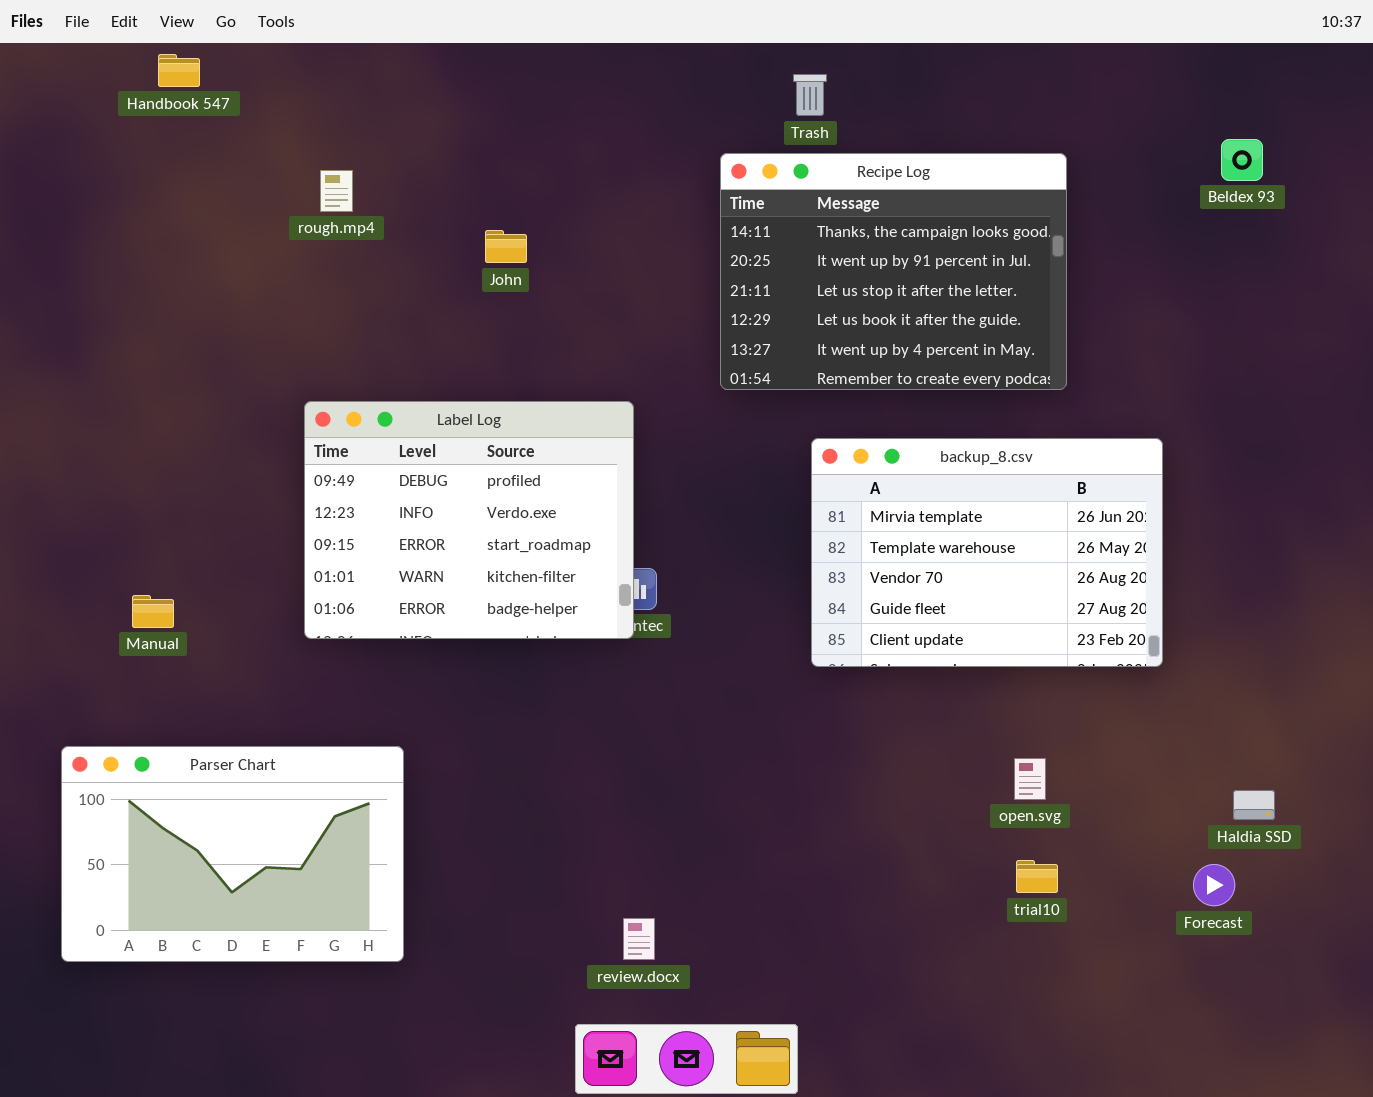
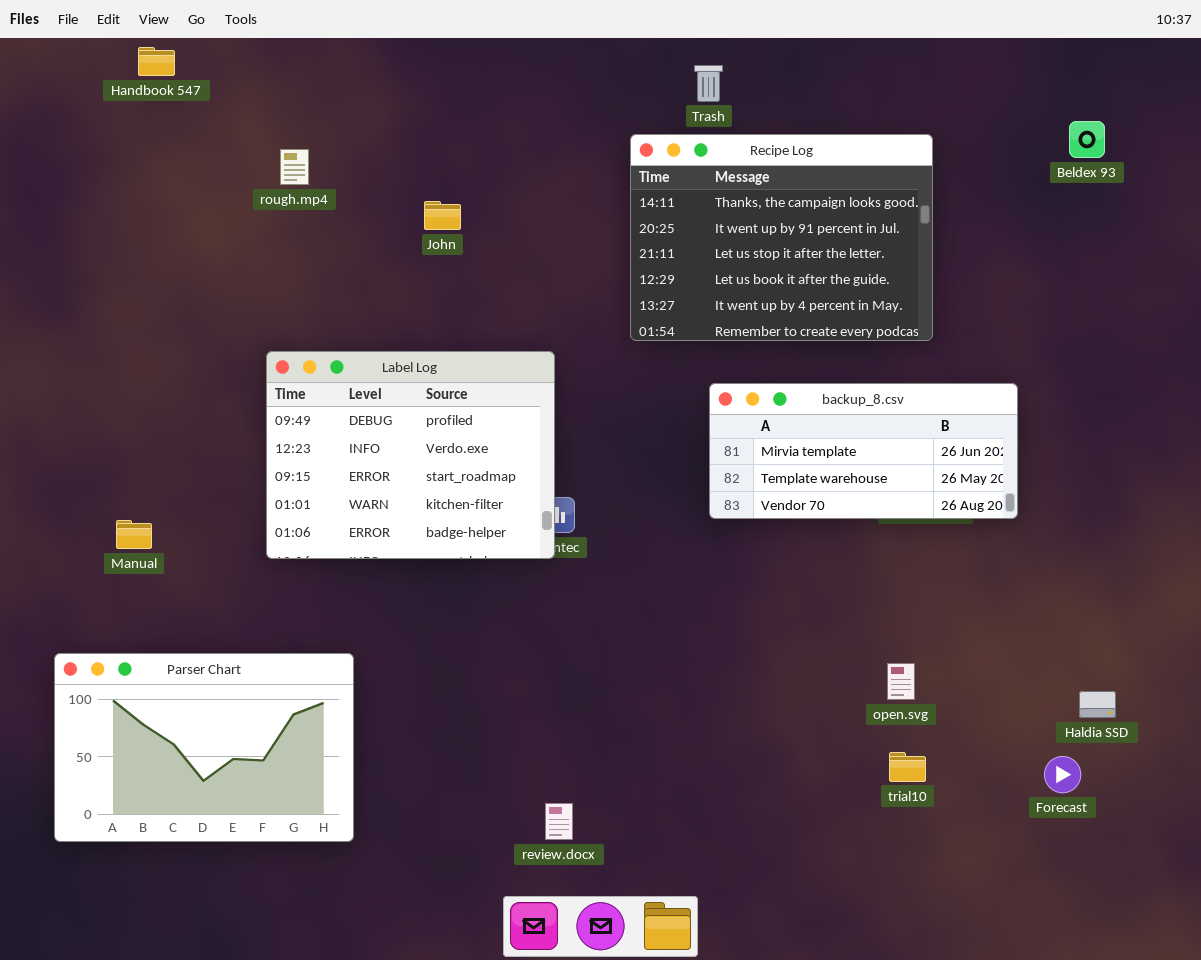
backup_8.csv: [811,438,1163,667] -> [709,383,1018,519], resized

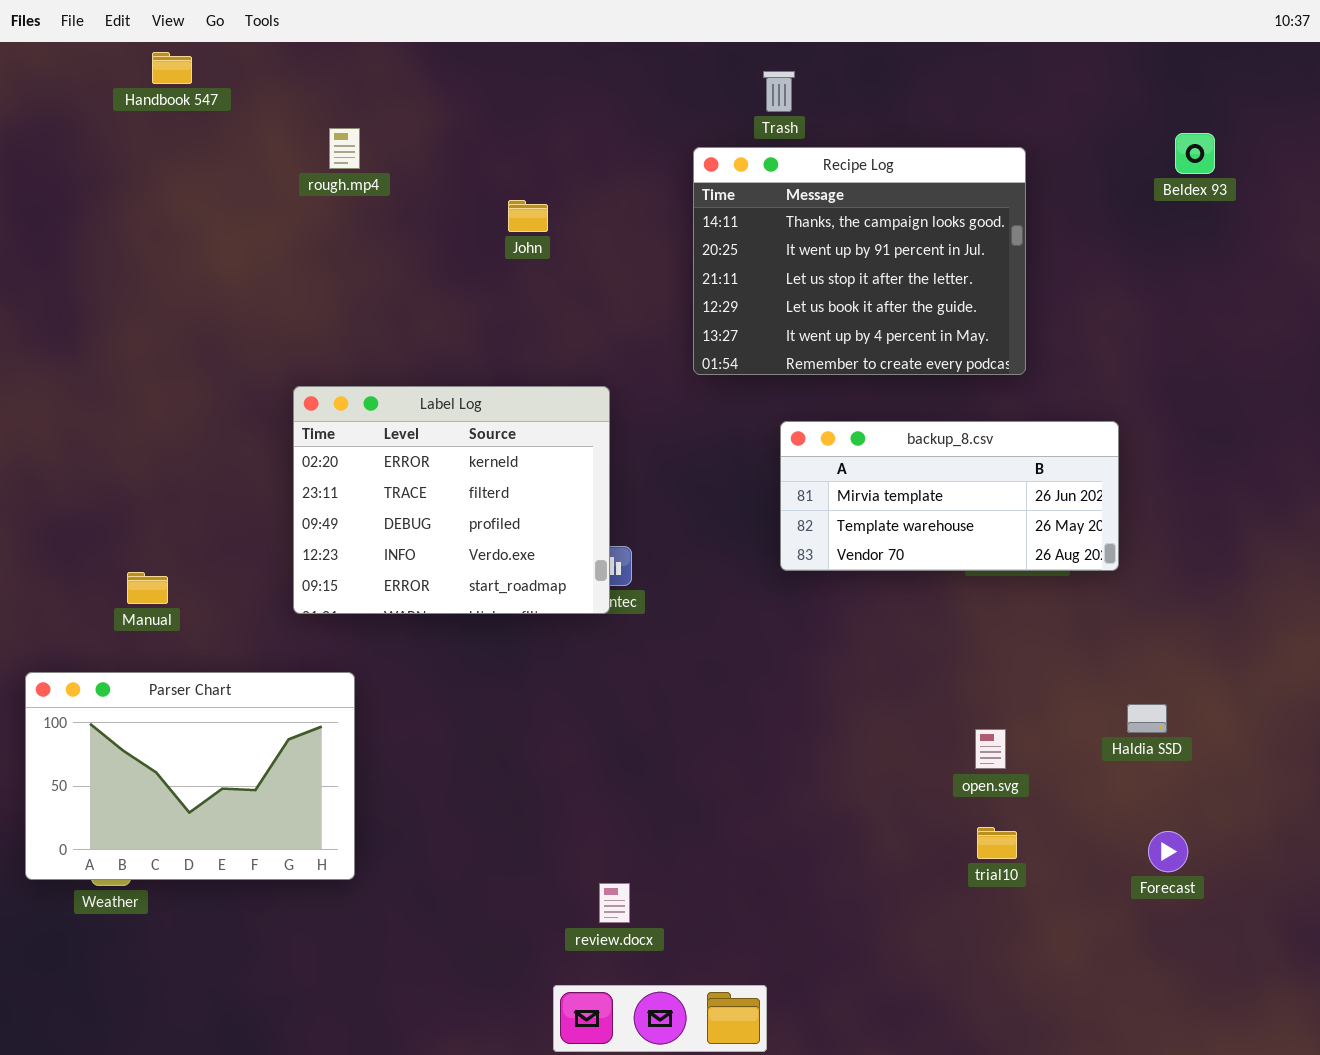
rough.mp4: [280,149,309,185] -> [329,128,360,169], moved
John: [424,201,461,230] -> [508,200,548,232], moved
Label Log: [266,351,555,559] -> [293,386,610,614], scrolled up 2 rows
Parser Chart: [54,653,354,842] -> [25,672,355,880], moved
Haldia SSD: [1079,691,1116,718] -> [1127,704,1167,733], moved

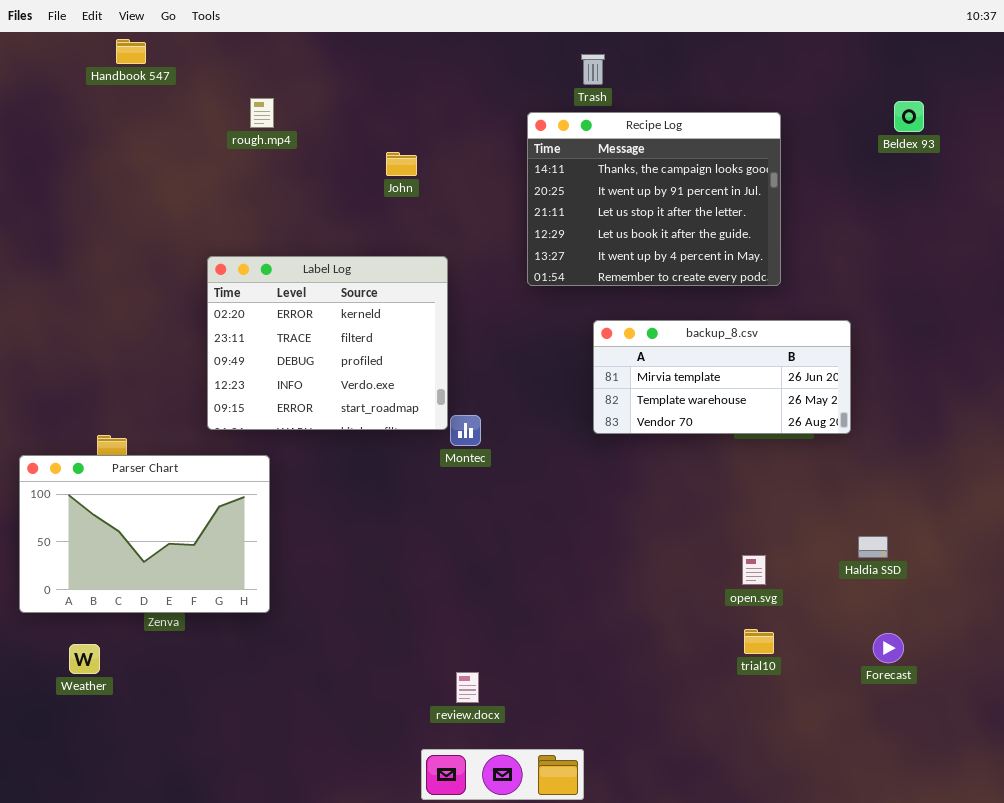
Label Log: [293,386,610,614] -> [207,256,448,430], moved
Parser Chart: [25,672,355,880] -> [19,455,270,613], moved

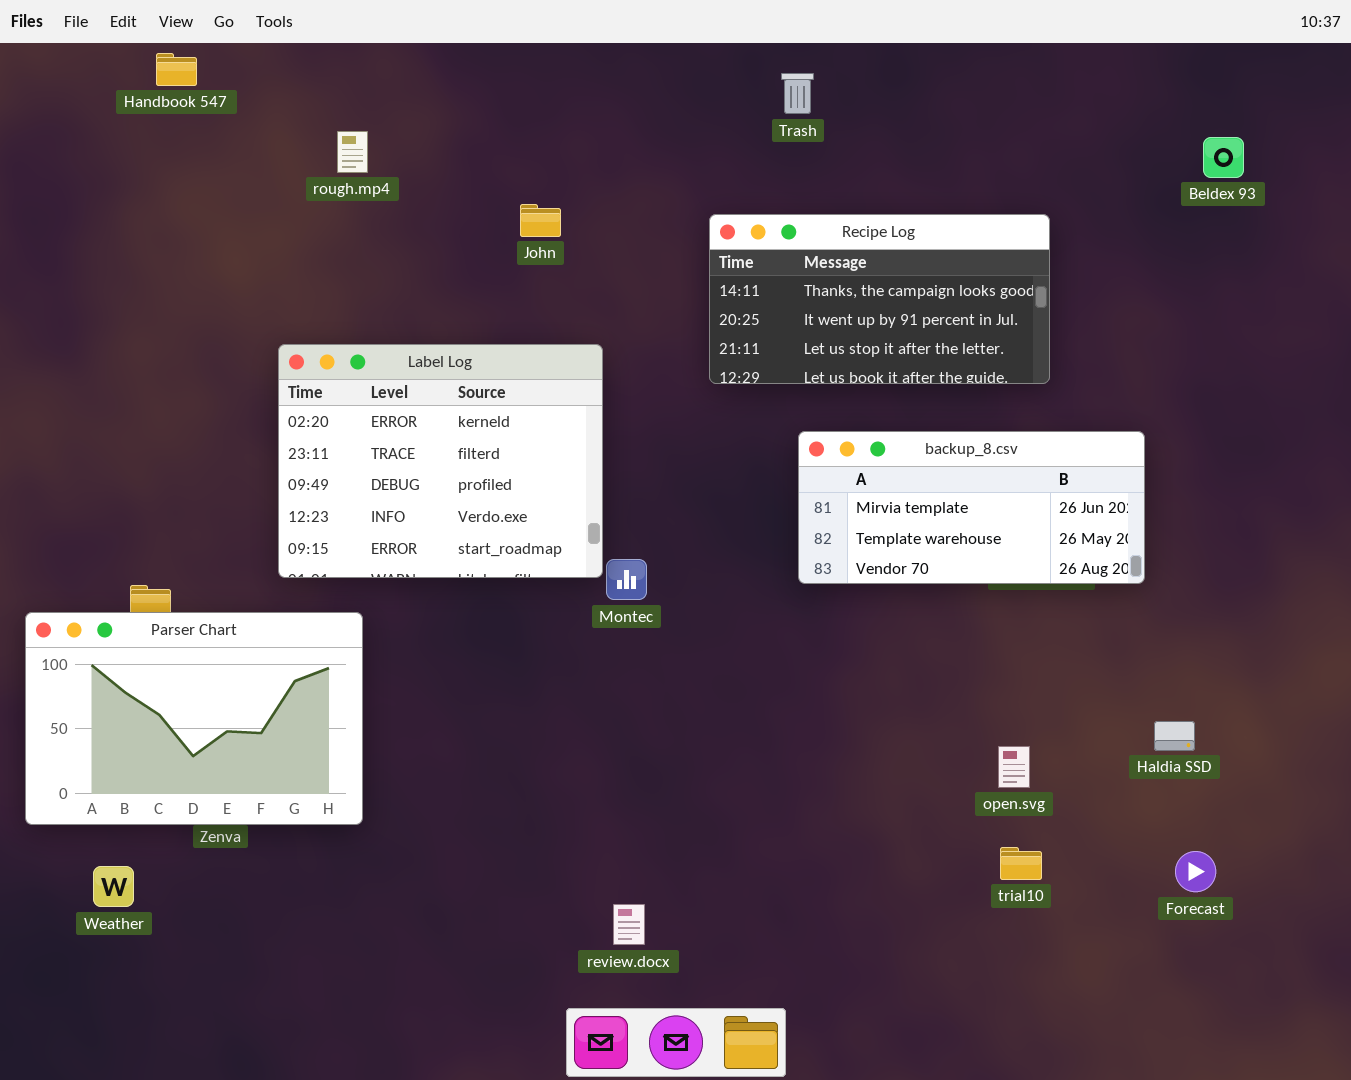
Recipe Log: [527,112,781,286] -> [709,214,1050,384], resized

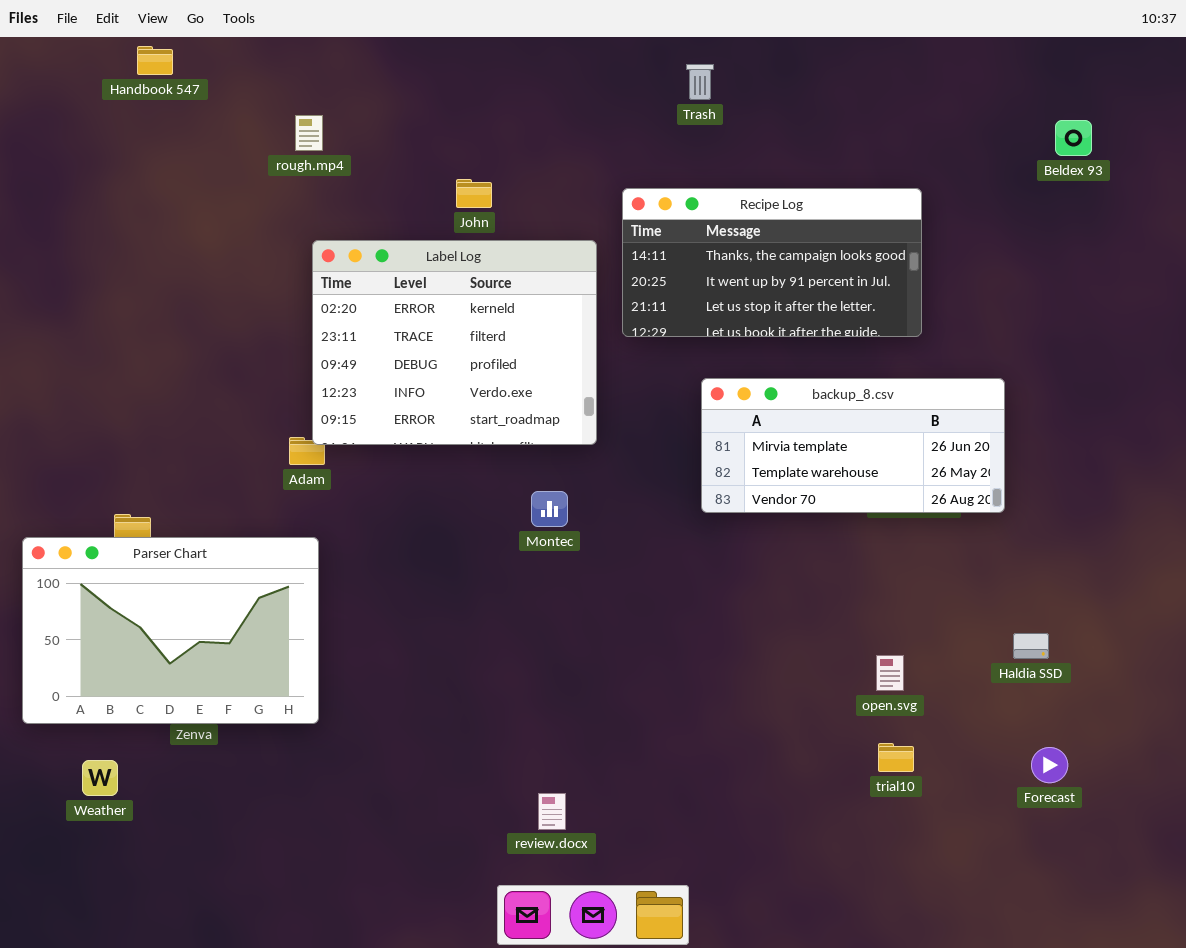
Label Log: [278,344,603,578] -> [312,240,597,445], moved

